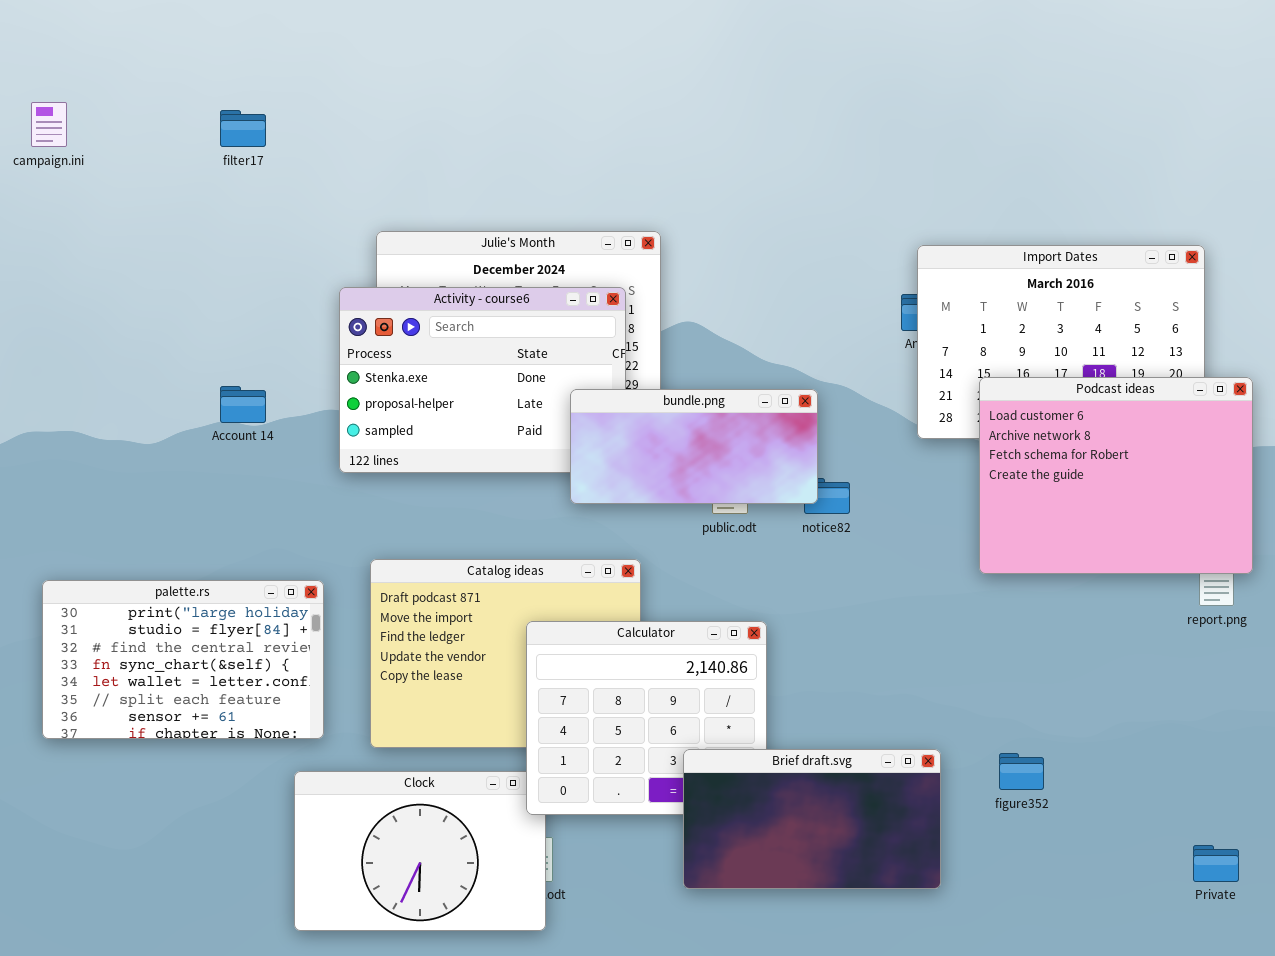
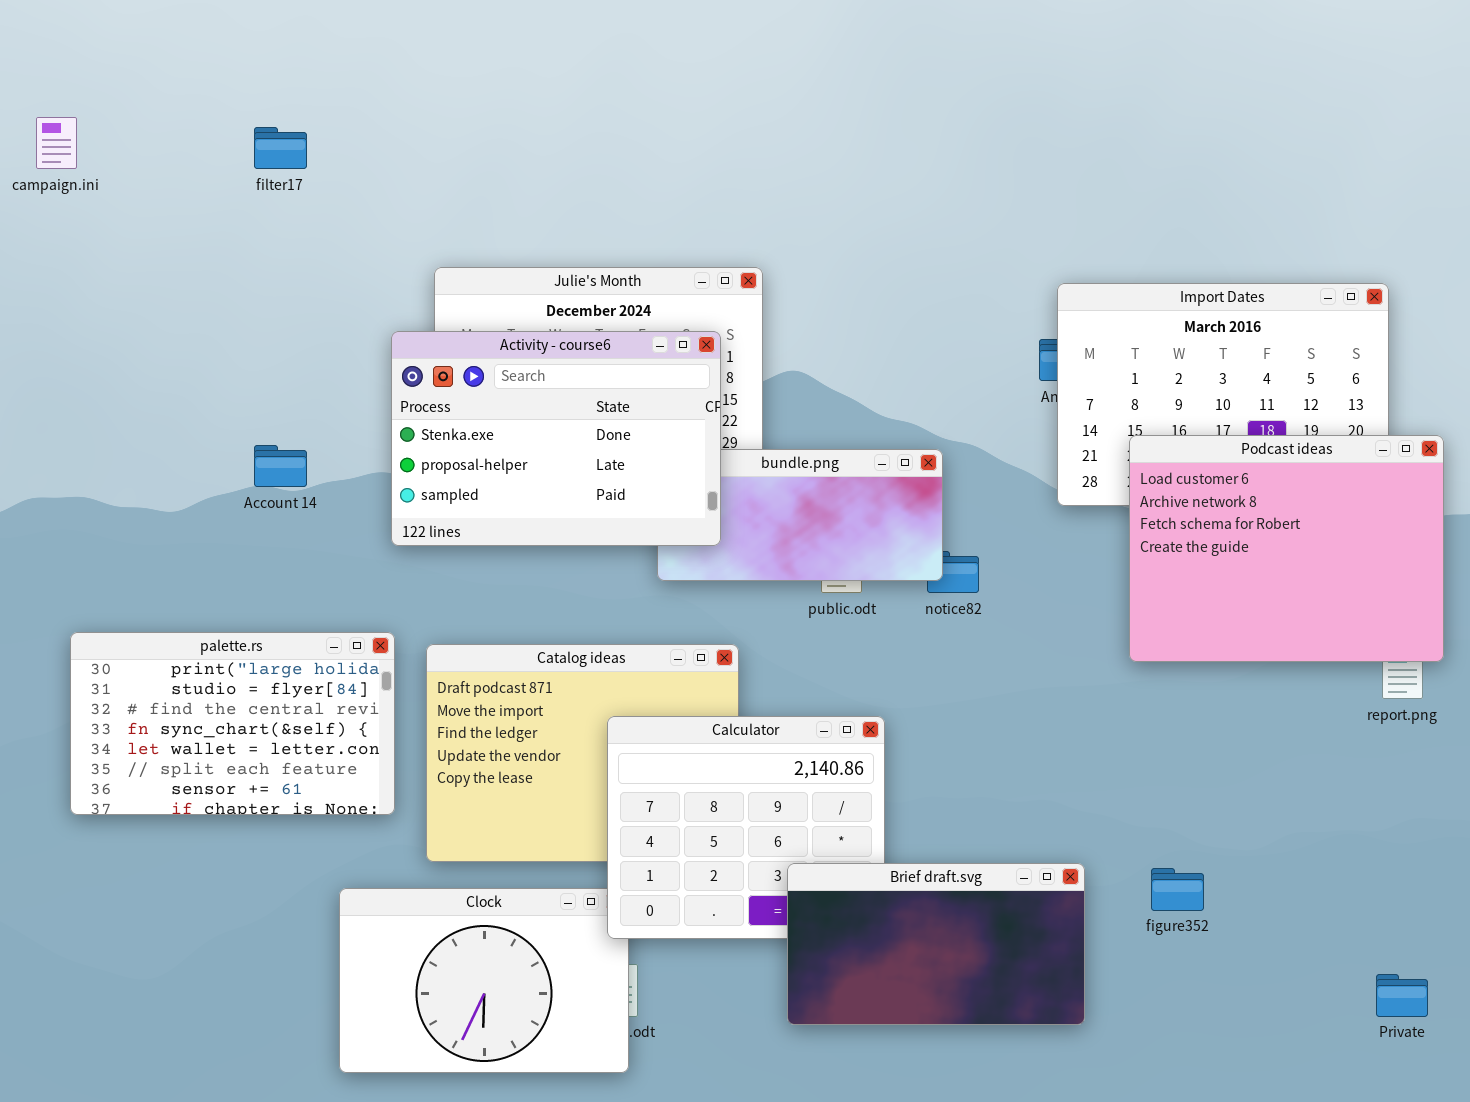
Activity - course6: [339,287,626,473] -> [391,331,721,546], raised
palette.rs: [42,580,324,739] -> [70,632,395,815], moved

